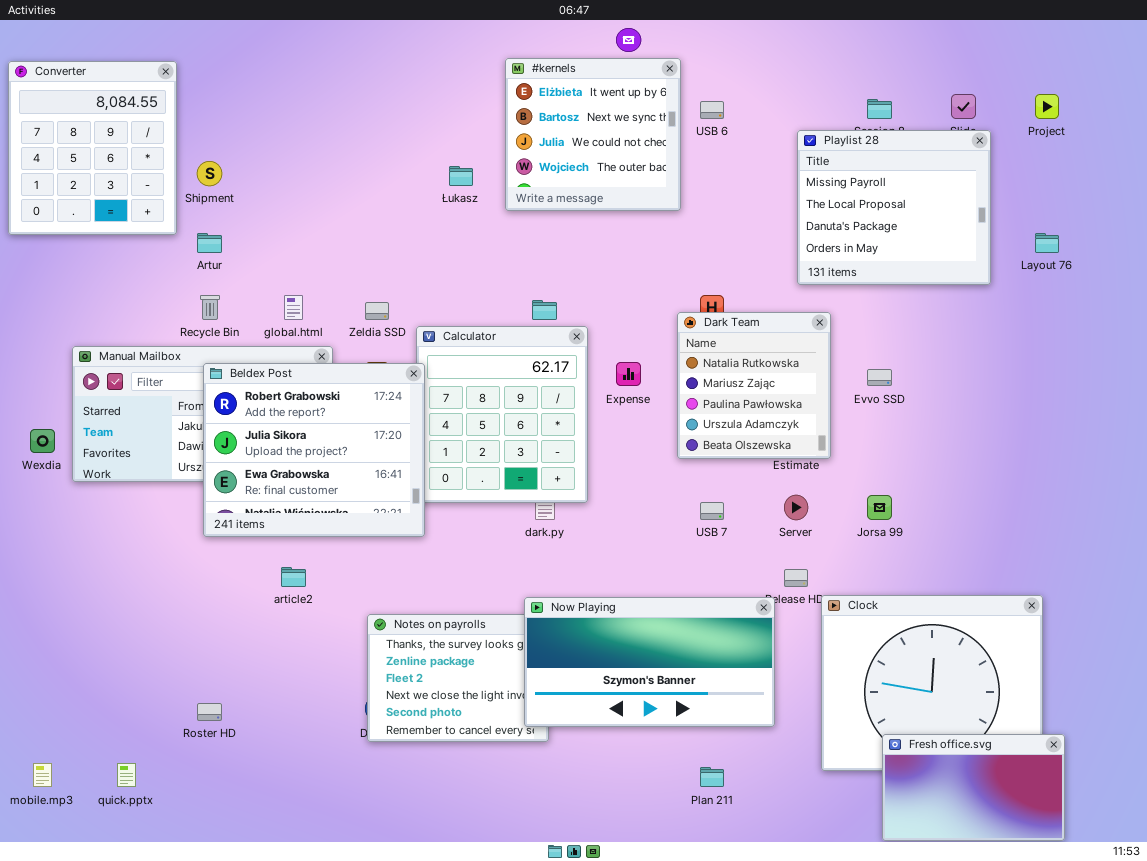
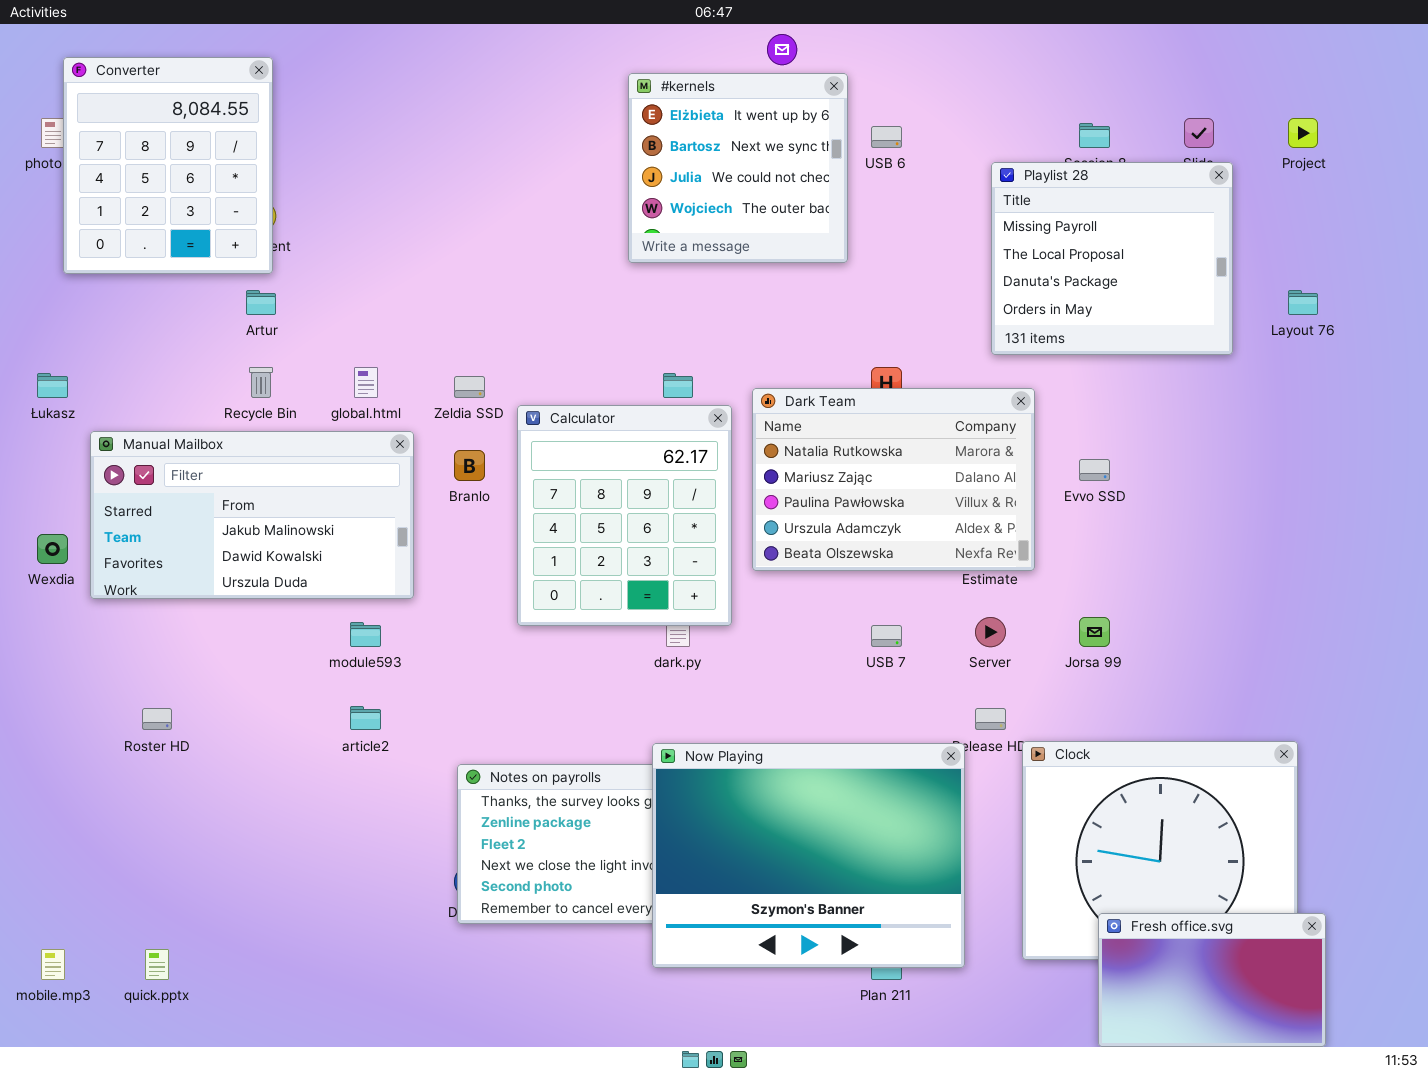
Converter: [8,61,177,235] -> [63,57,273,274], moved
Łukasz: [449,166,473,186] -> [37,373,68,398], moved
Dark Team: [677,312,831,459] -> [752,388,1035,571], resized
Beldex Post: [203,363,425,537] -> none, closed
Now Playing: [524,597,775,727] -> [652,743,965,968], resized
Roster HD: [197,703,222,721] -> [142,708,172,730], moved

